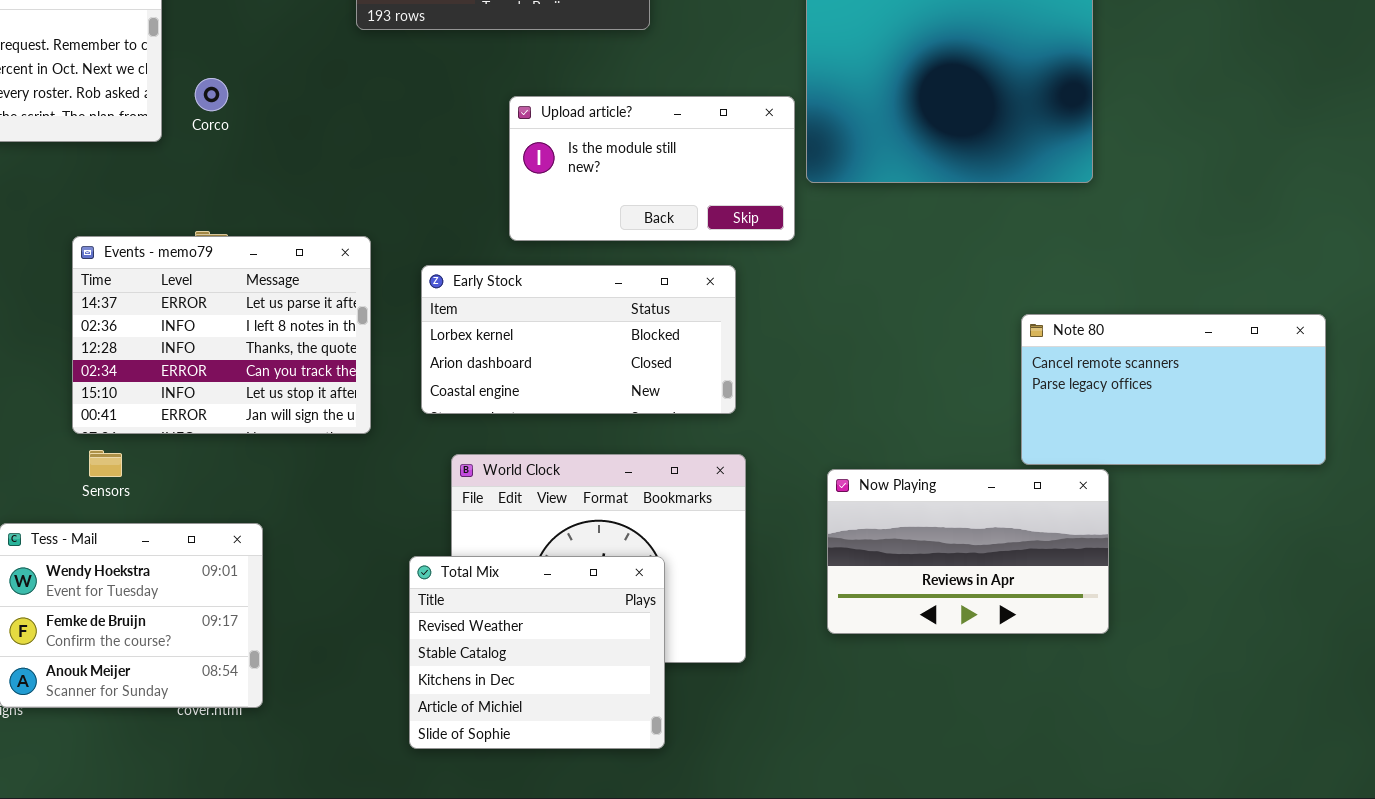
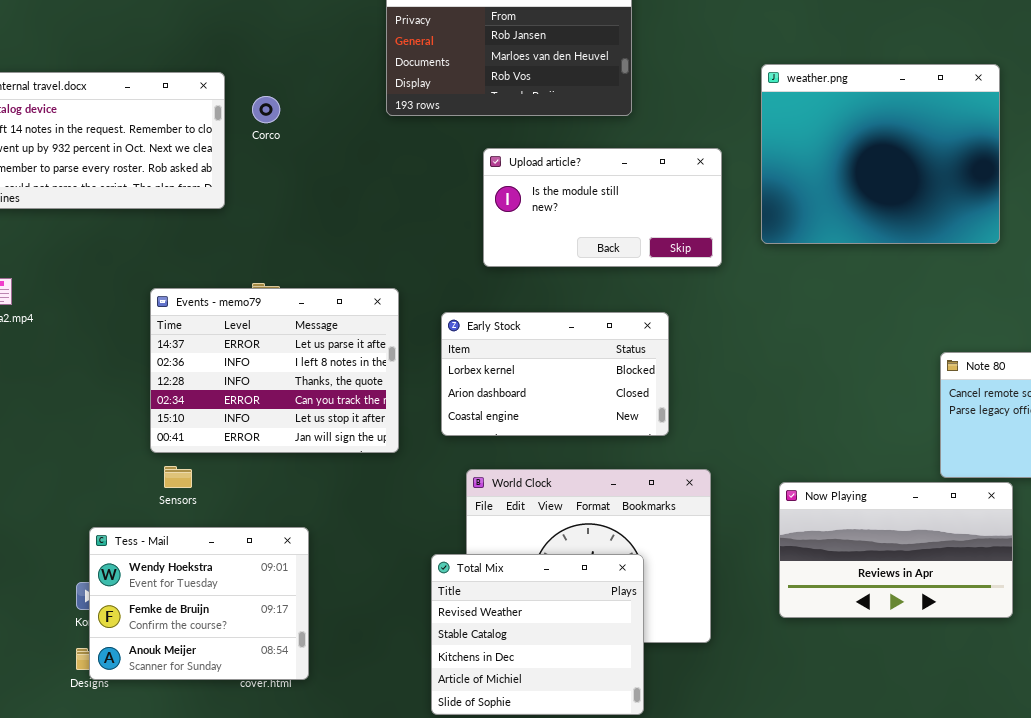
Corco: [195,78,228,111] -> [252,96,280,123], moved
Upload article?: [509,96,795,241] -> [483,148,722,267], moved
Early Stock: [421,265,736,414] -> [441,312,669,436], resized

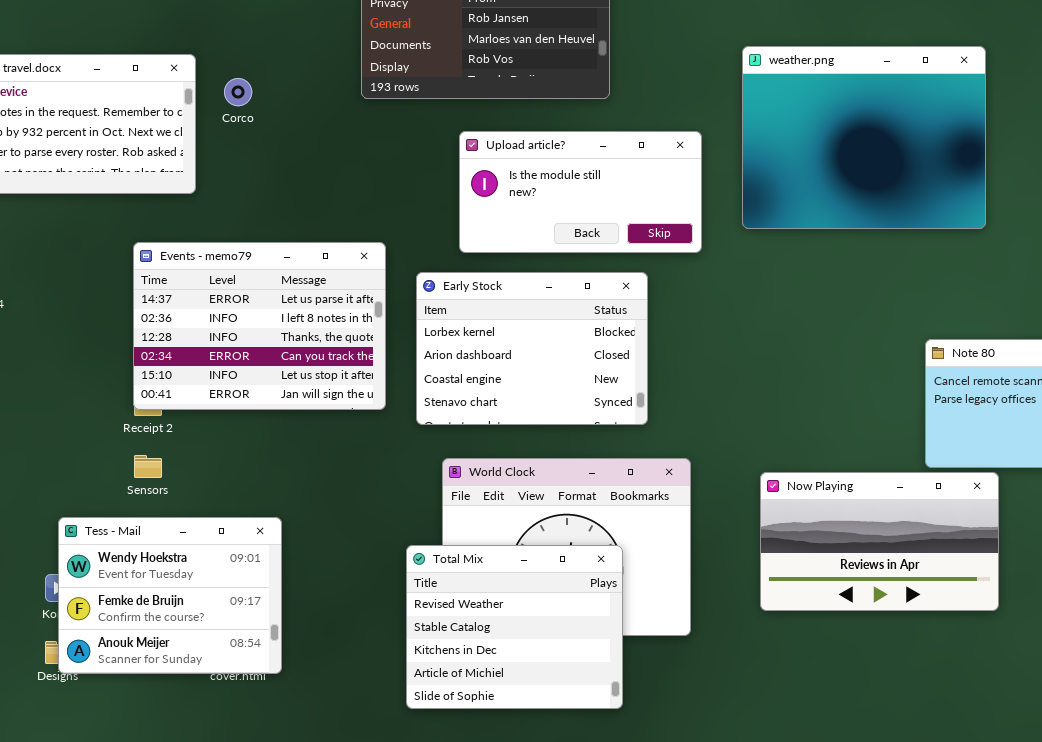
Events - memo79: [150,288,399,453] -> [133,242,386,410], moved
Early Stock: [441,312,669,436] -> [416,272,648,425], resized

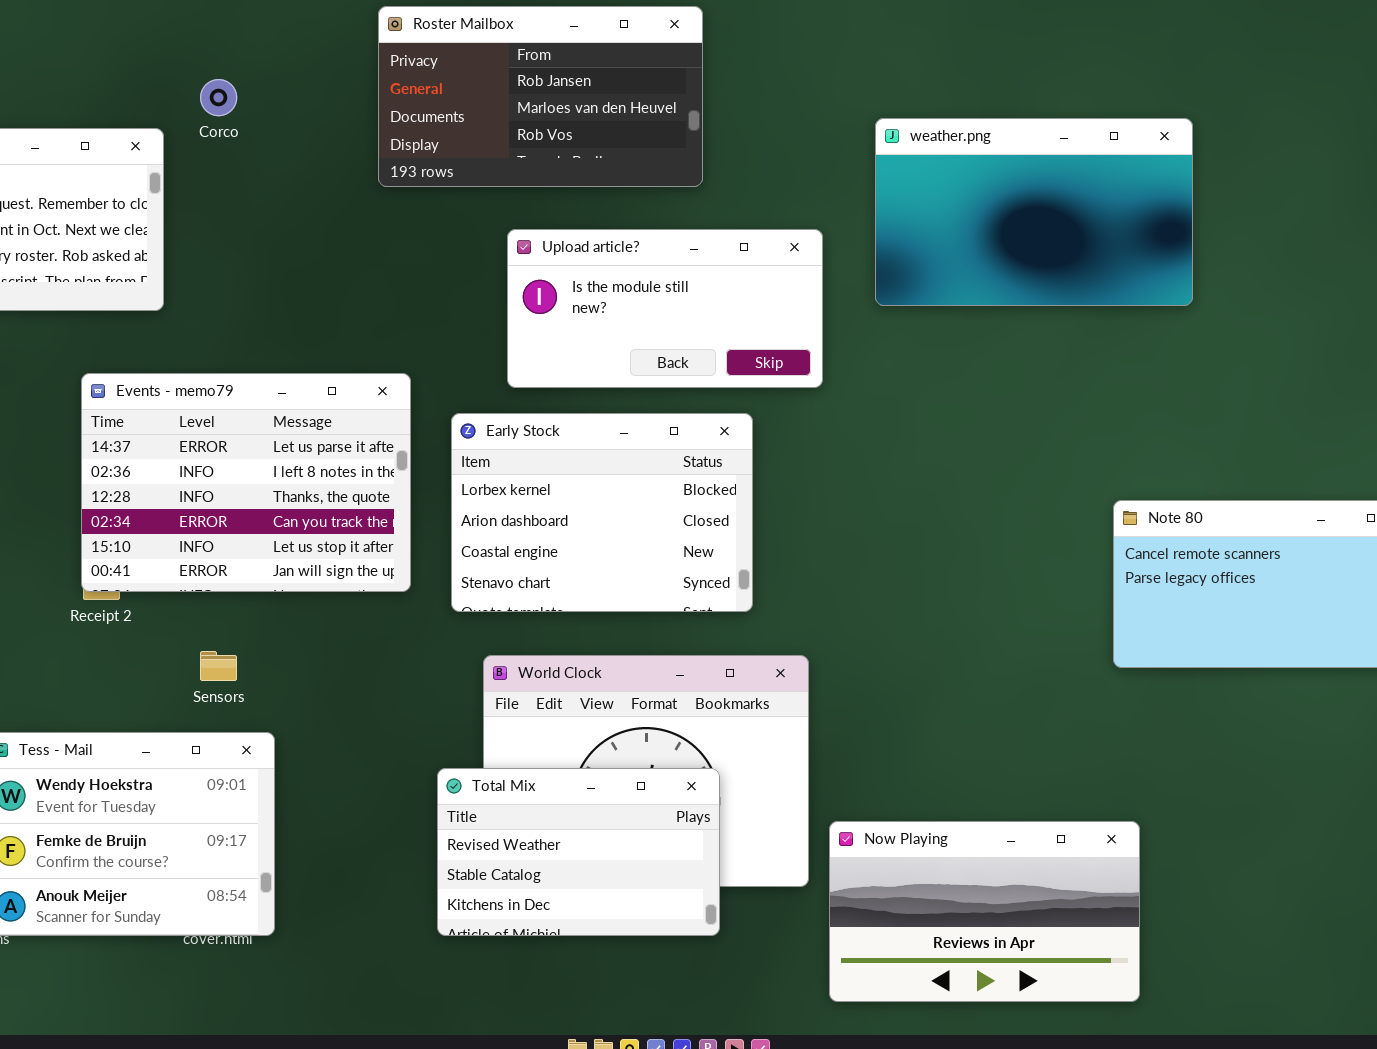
weather.png: [742,46,986,229] -> [875,118,1193,306], resized
Corco: [224,78,252,106] -> [200,79,237,116], moved
Sensors: [134,455,162,478] -> [200,651,237,681], moved
Now Playing: [760,472,999,611] -> [829,821,1140,1002], moved
Total Mix: [406,545,623,709] -> [437,768,720,936], resized

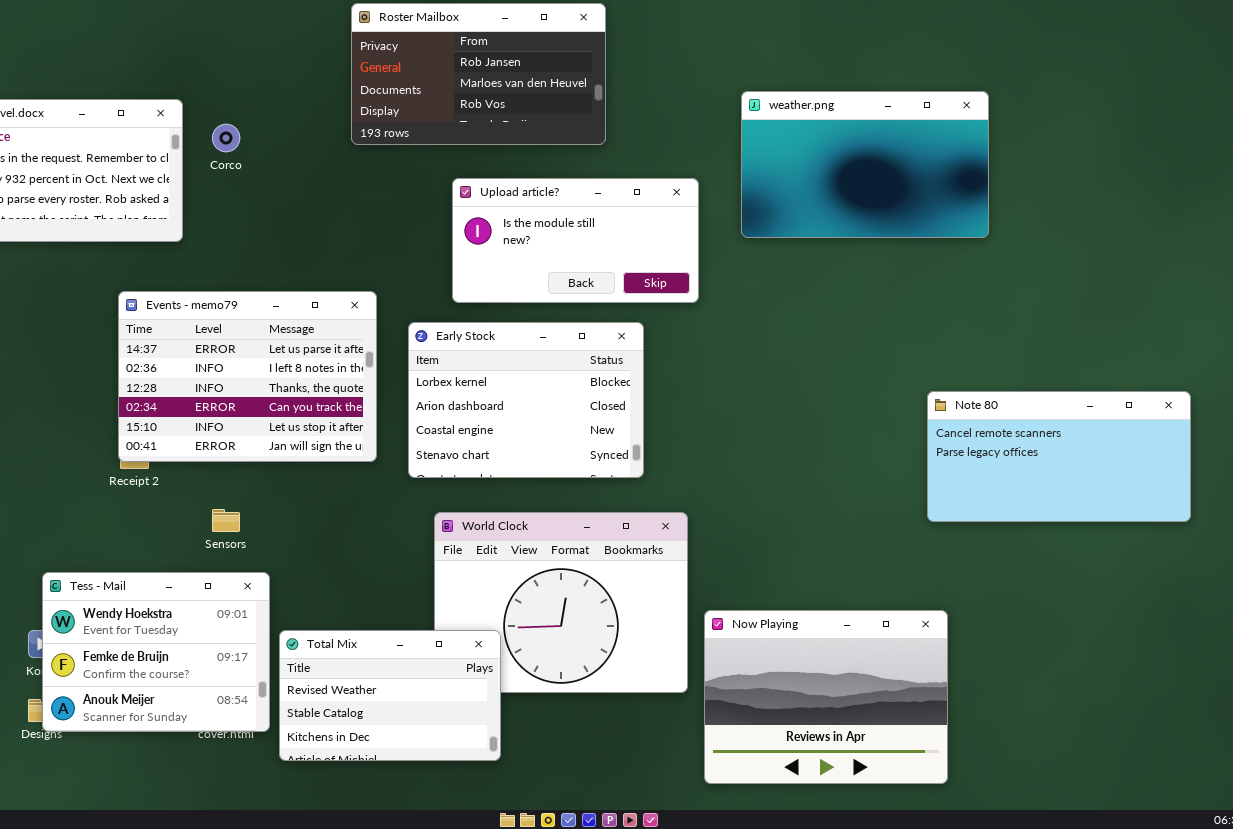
Corco: [200,79,237,116] -> [212,124,240,152], moved
Total Mix: [437,768,720,936] -> [279,630,501,761], moved
Now Playing: [829,821,1140,1002] -> [704,610,948,784], resized

